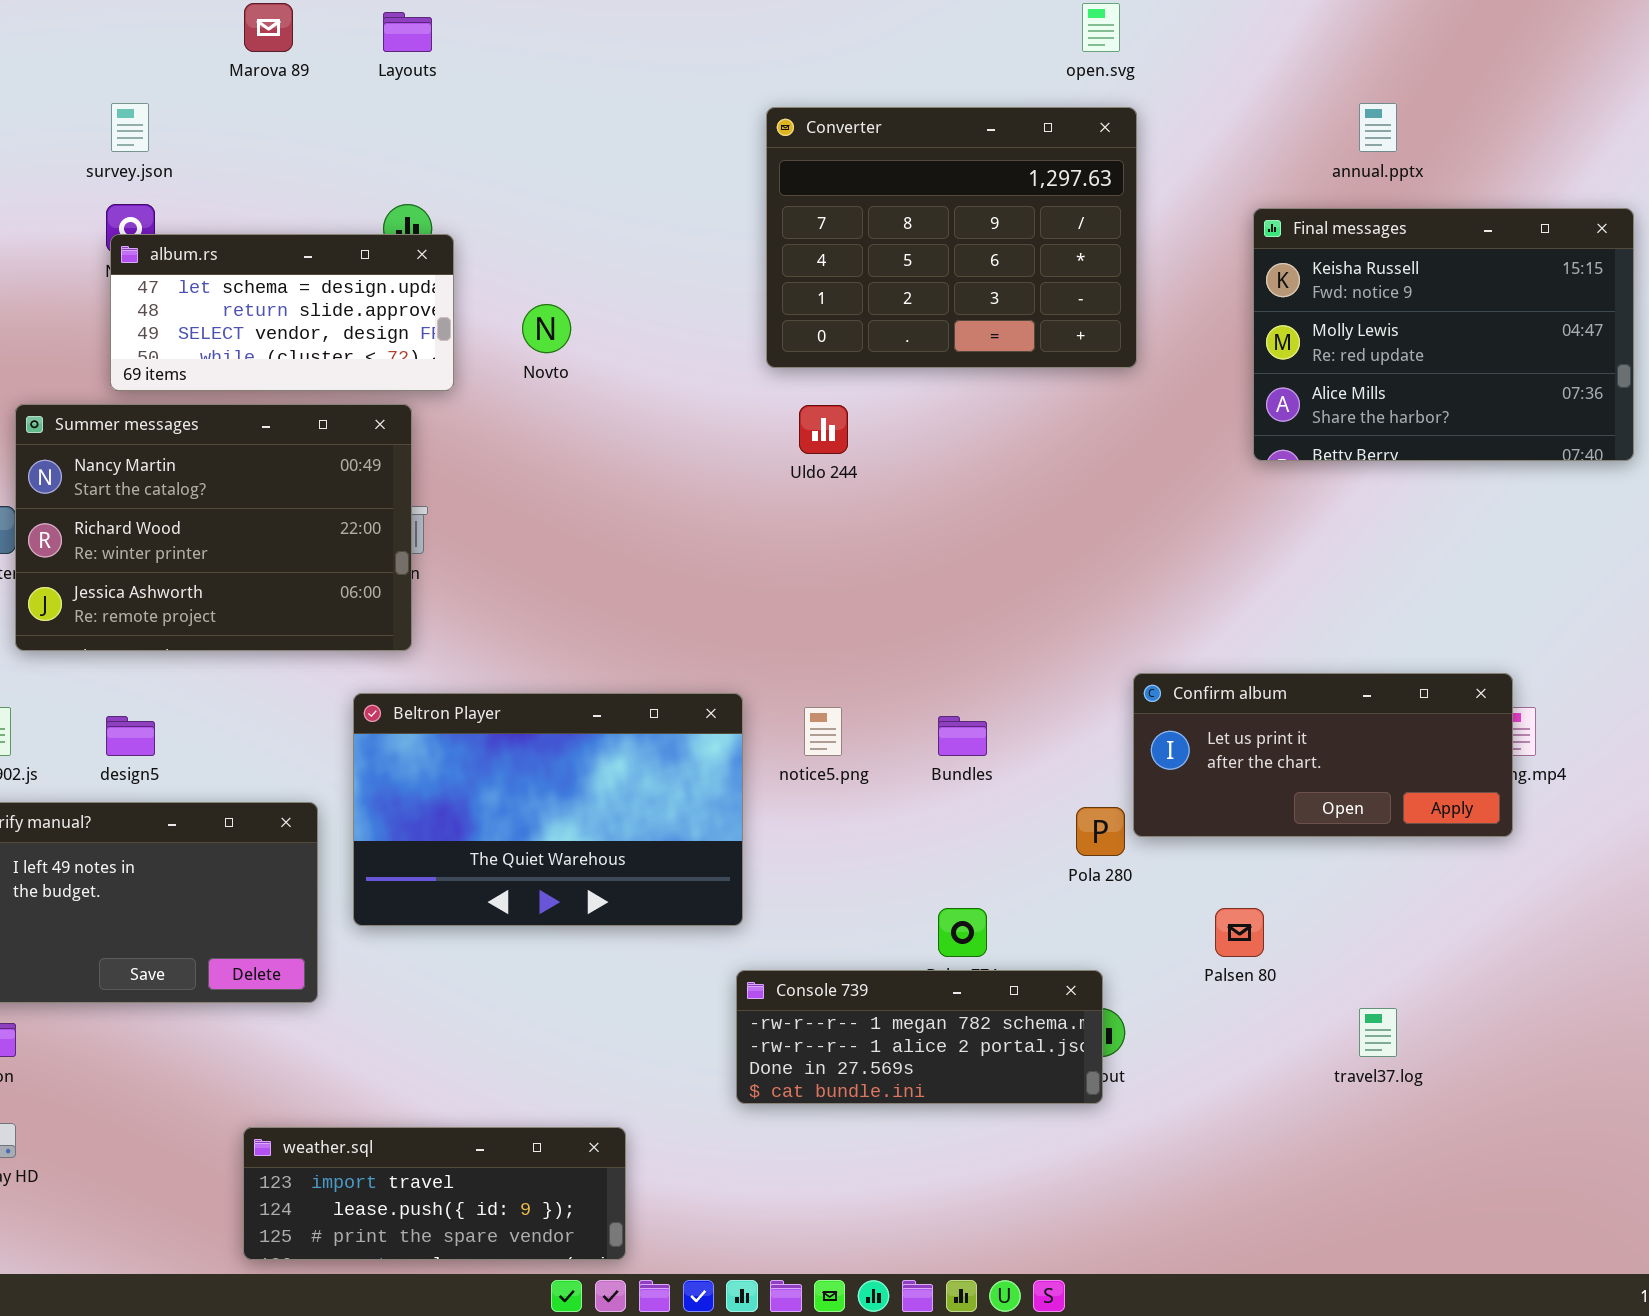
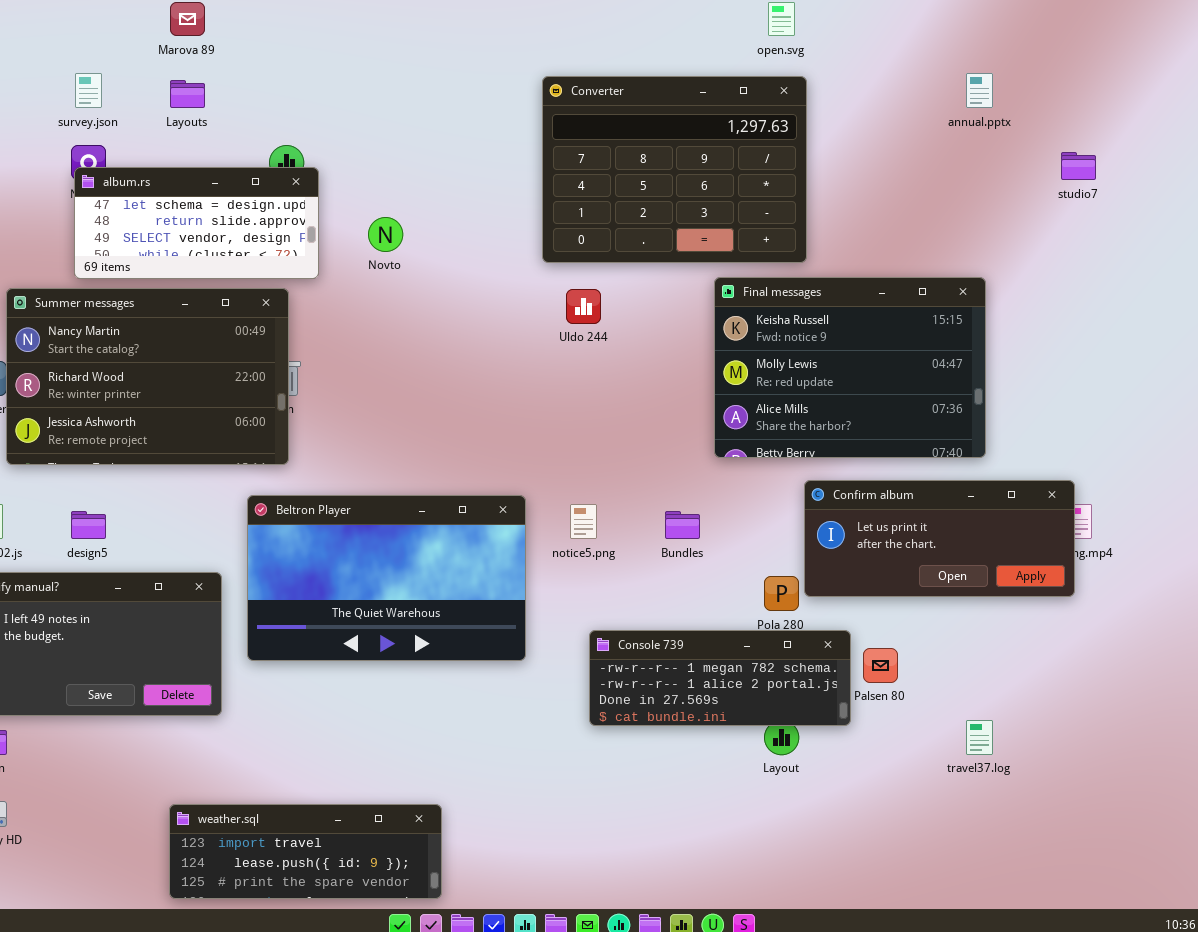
Layouts: [383,12,432,52] -> [170,80,205,108], moved
Final messages: [1253,208,1634,461] -> [714,277,986,458], moved
Console 739: [736,970,1103,1104] -> [589,630,851,726], moved

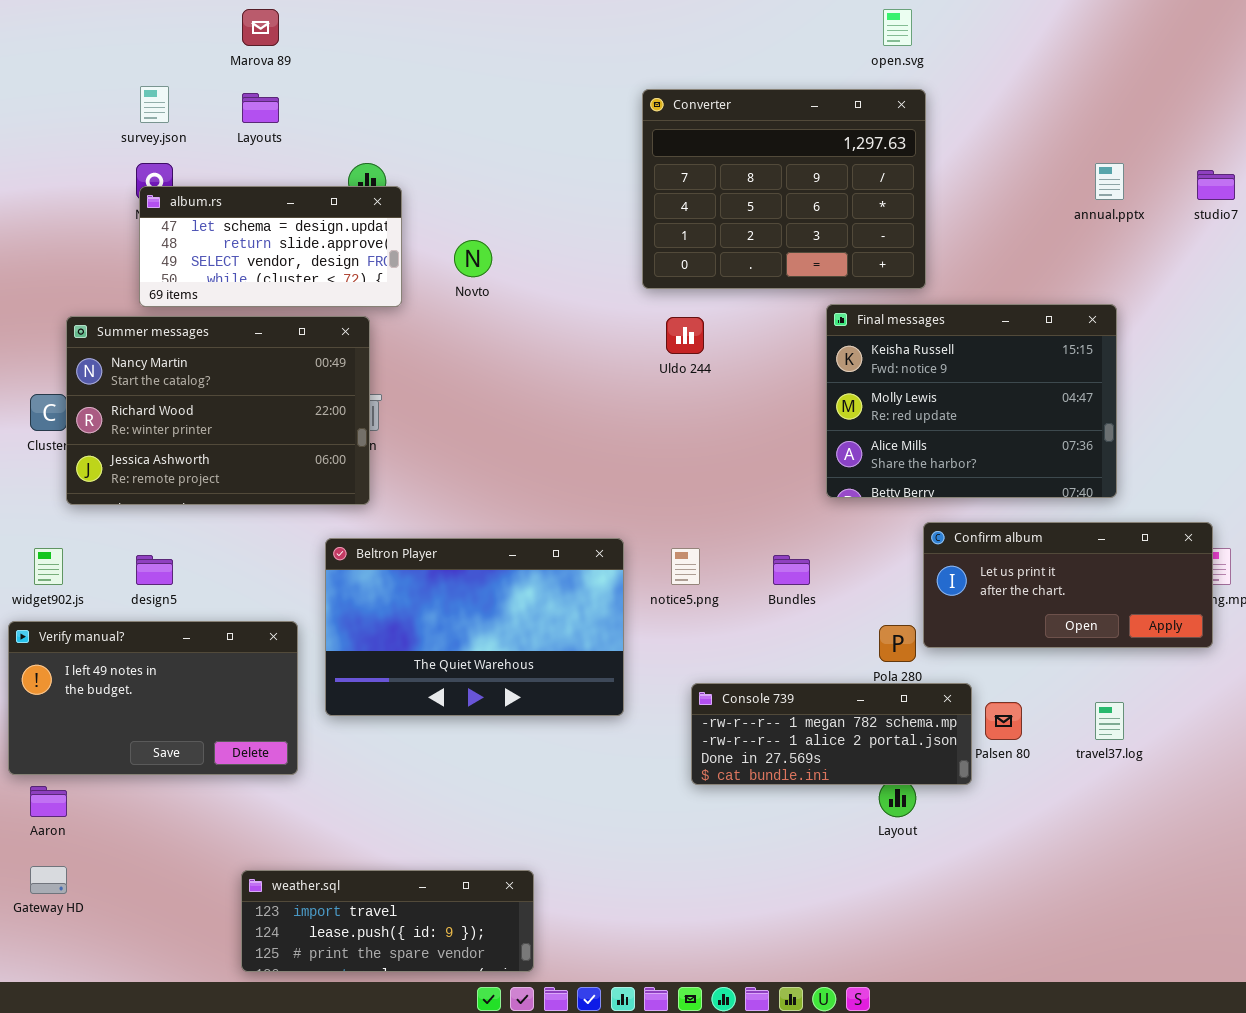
annual.pptx: [966,73,993,108] -> [1095,163,1124,200], moved
travel37.log: [966,720,993,755] -> [1095,702,1124,740], moved

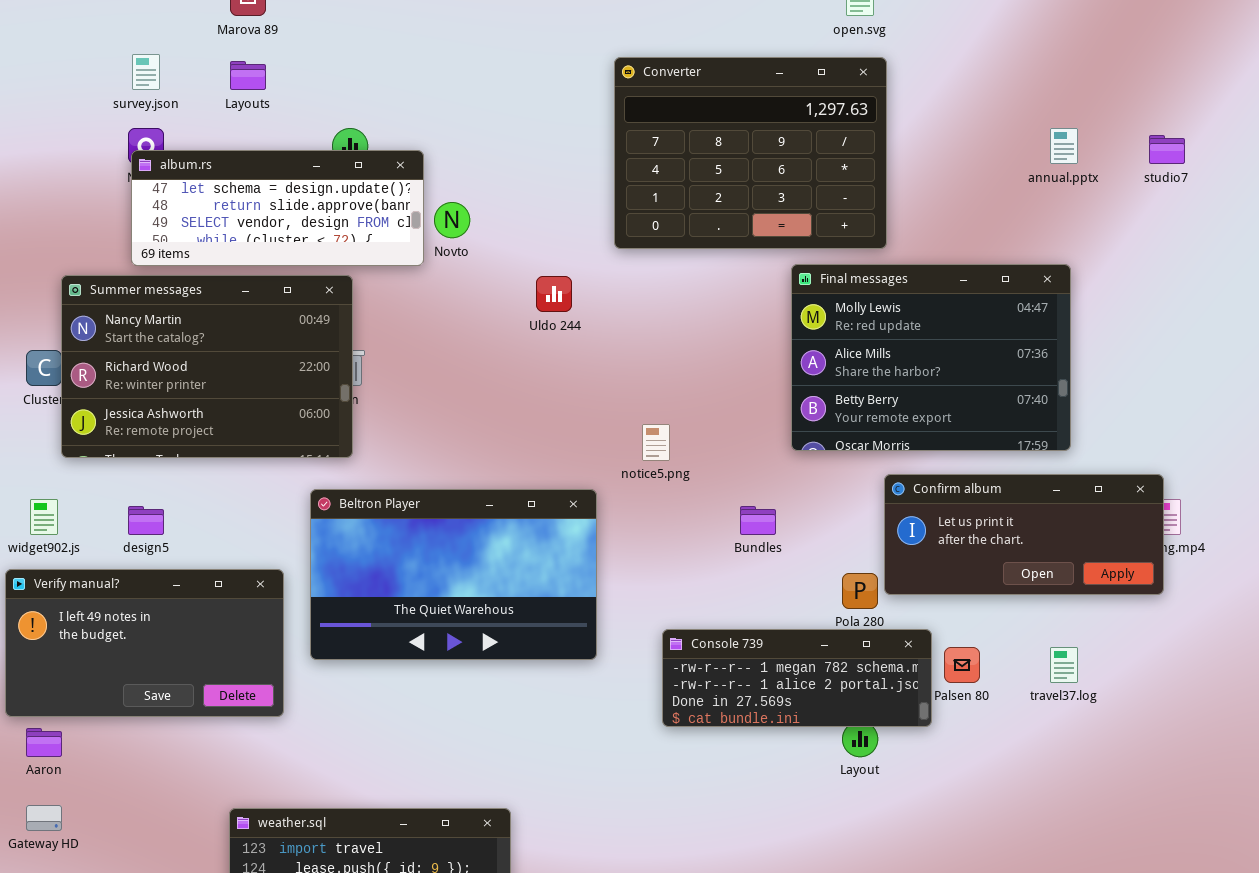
album.rs: [139,186,402,307] -> [131,150,424,266], resized
Final messages: [826,304,1117,498] -> [791,264,1071,451], scrolled down 1 row
Uldo 244: [666,317,704,354] -> [536,276,572,312], moved
notice5.png: [671,548,700,585] -> [642,424,670,461], moved

